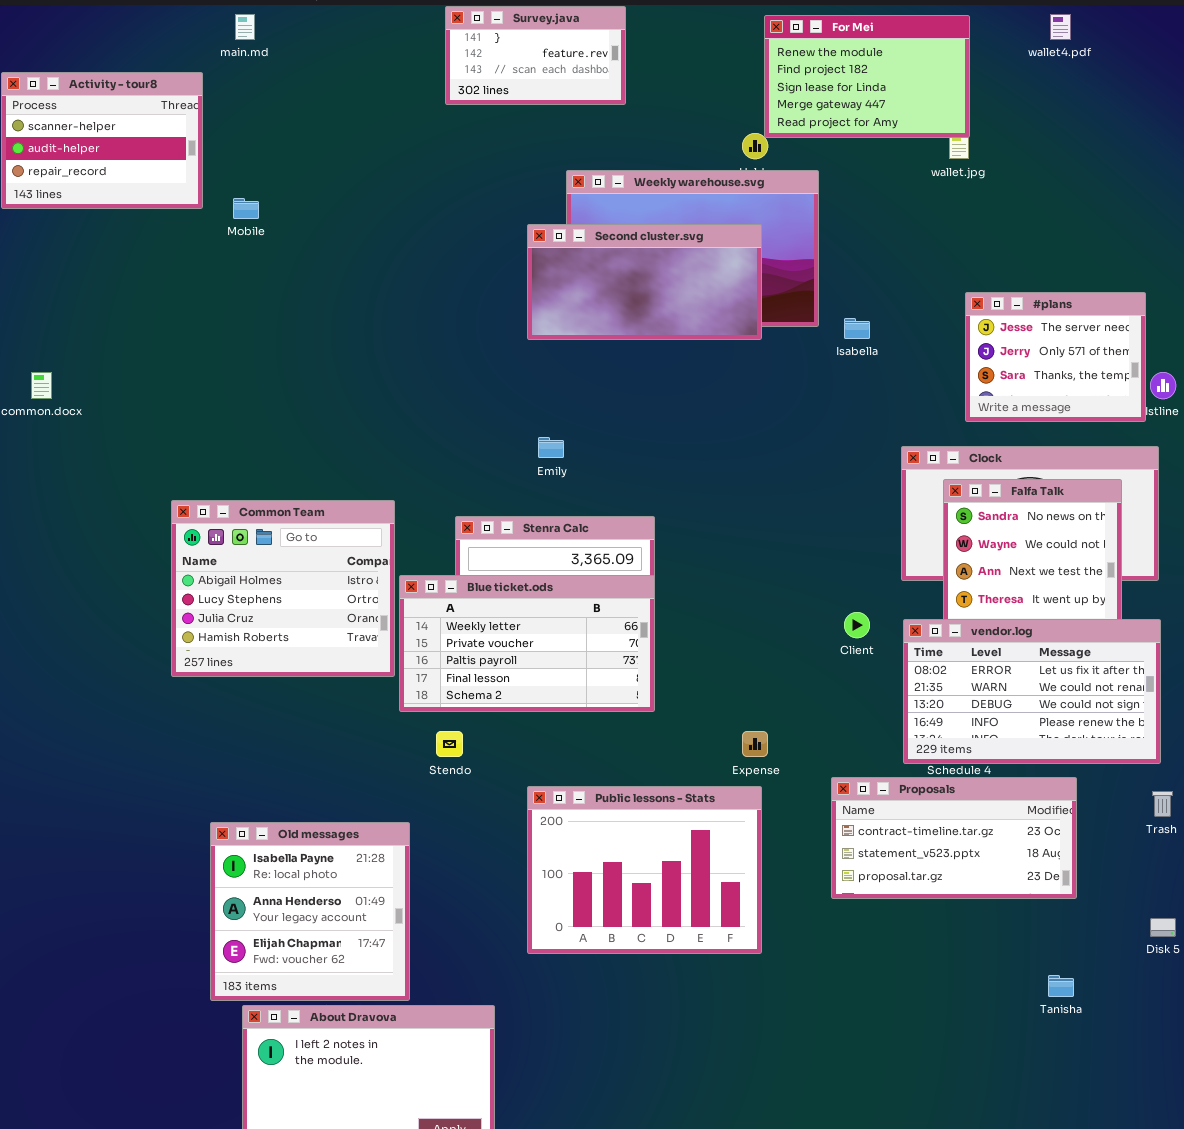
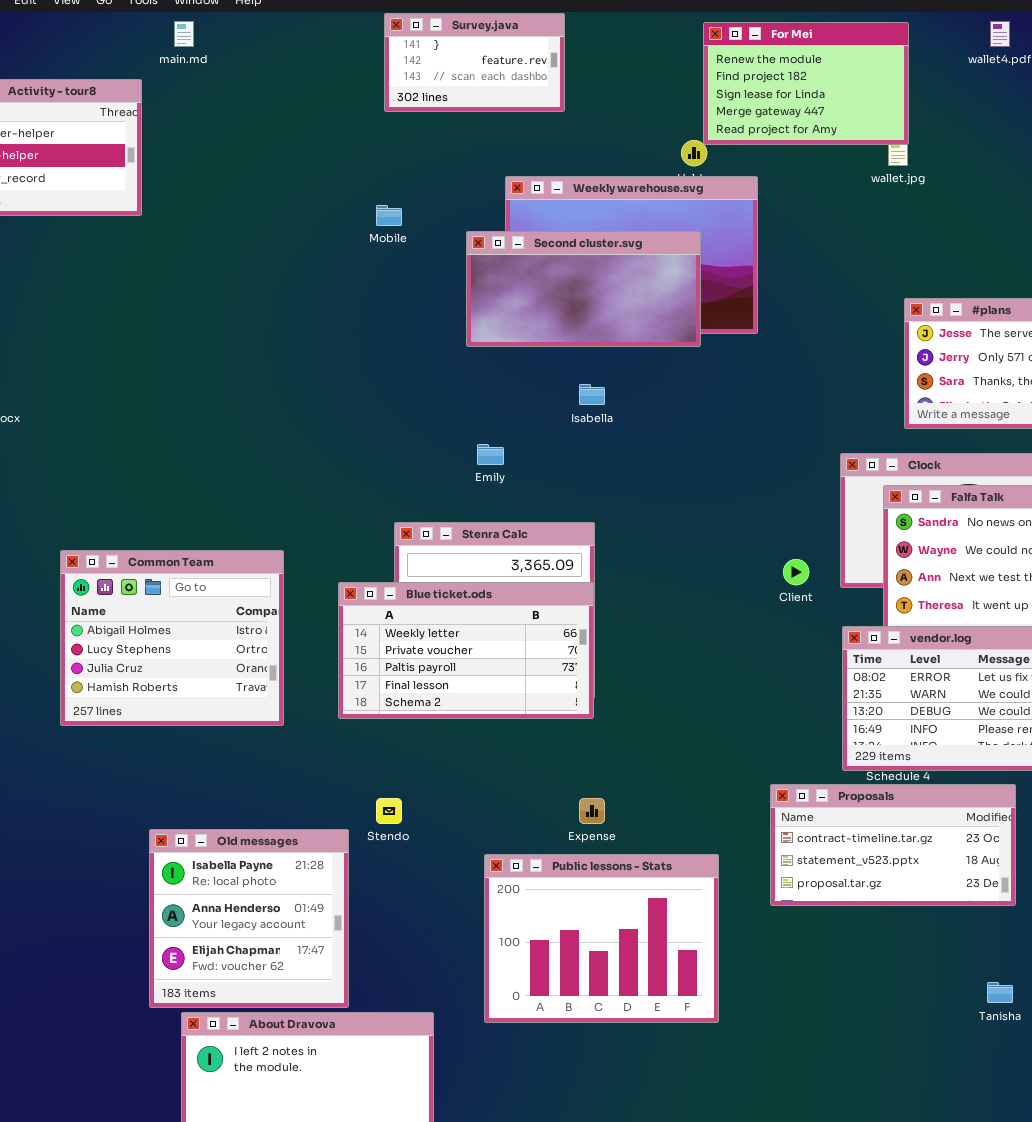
Mobile: [233,198,259,219] -> [376,205,402,226], moved
Isabella: [844,318,870,339] -> [579,384,605,405], moved
Common Team: [171,500,395,677] -> [60,550,284,726], moved
Client: [844,612,870,638] -> [783,559,809,585], moved
Stendo: [436,731,463,757] -> [376,798,402,824], moved
Expense: [742,731,768,757] -> [579,798,605,824], moved
Public lessons - Stats: [527,786,762,954] -> [484,854,719,1023], moved

